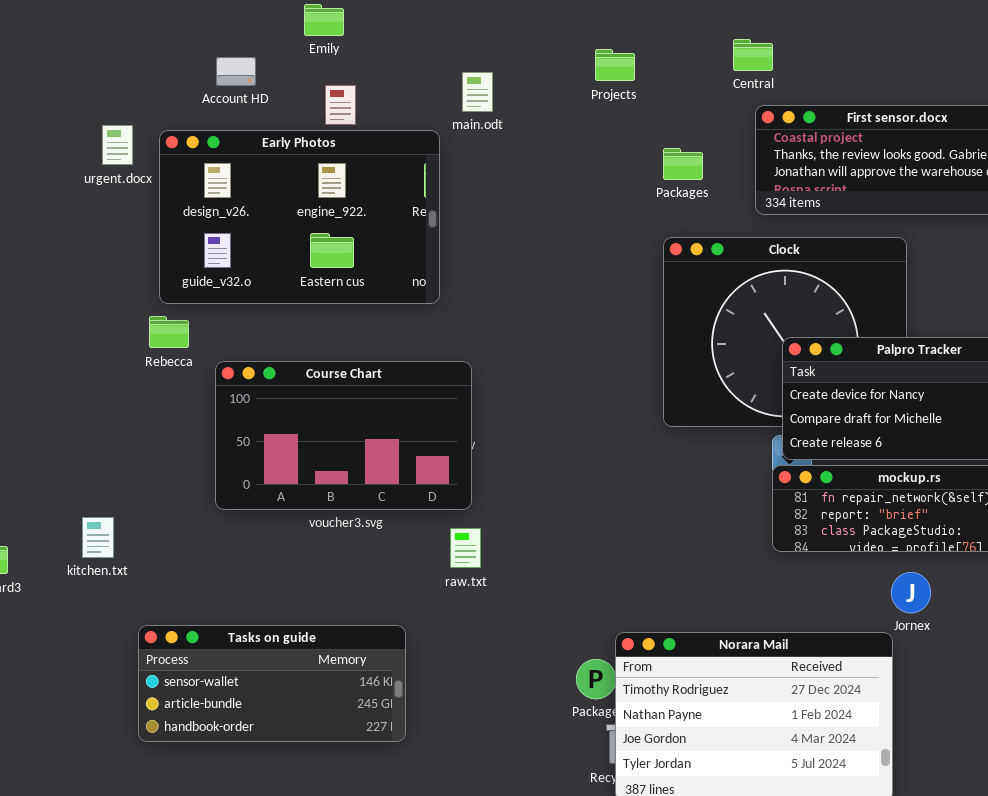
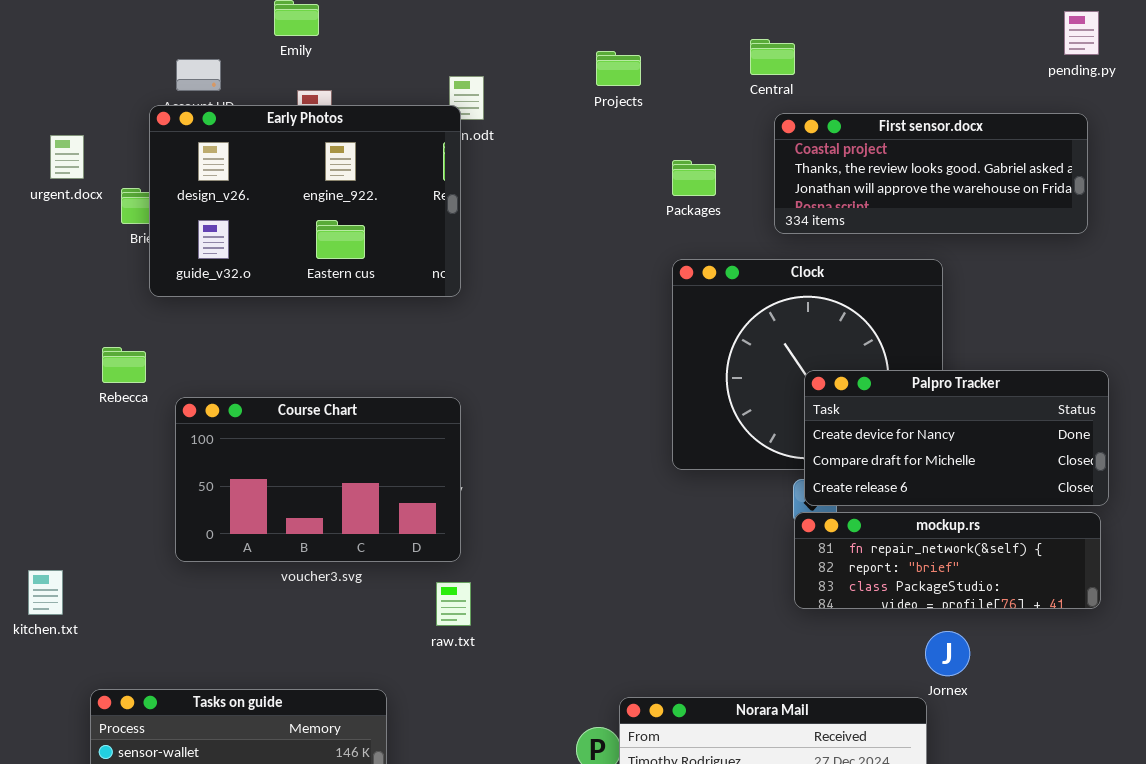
Early Photos: [159,130,440,304] -> [149,105,461,297], moved

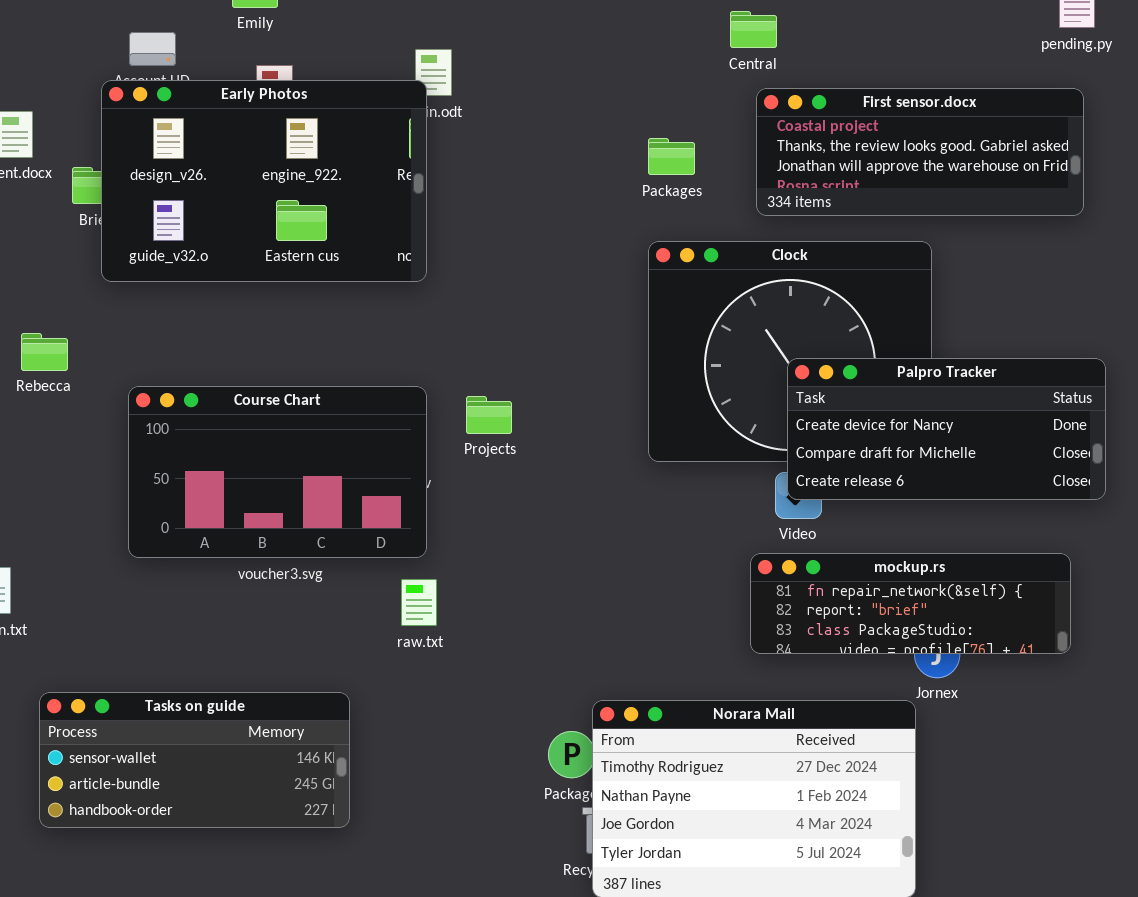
Projects: [596,51,641,86] -> [466,396,512,434], moved
Rebecca: [102,347,146,383] -> [21,333,68,371], moved
mockup.rs: [794,512,1101,609] -> [750,553,1071,654], moved

